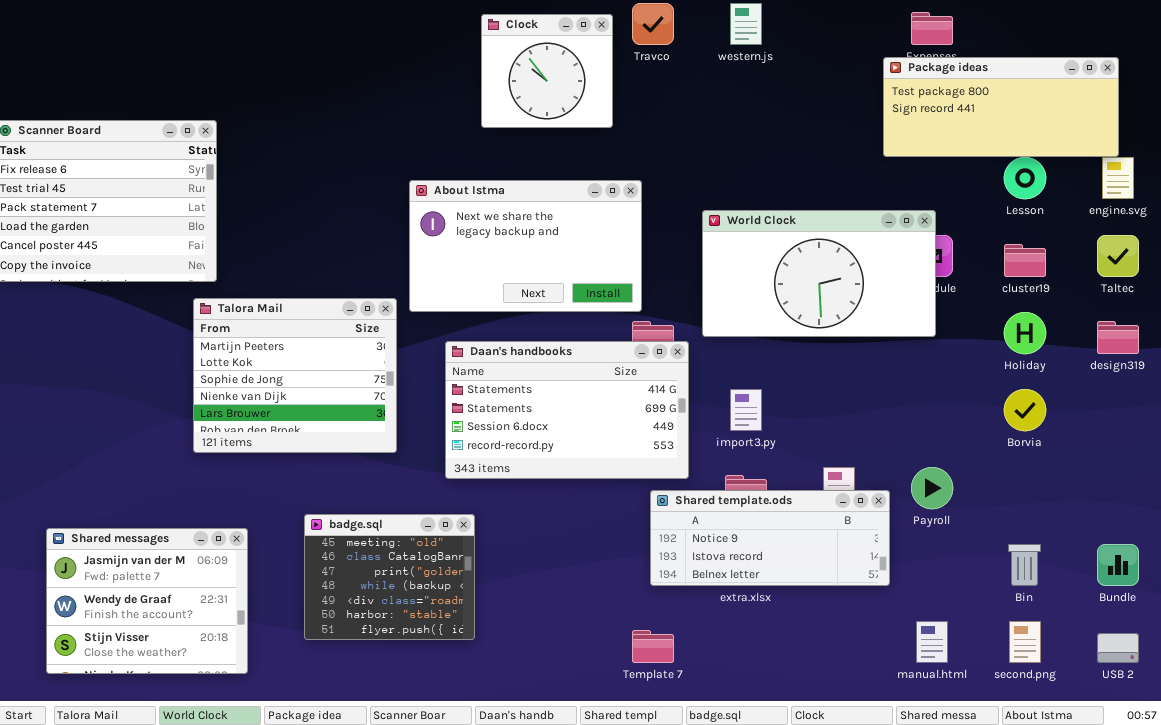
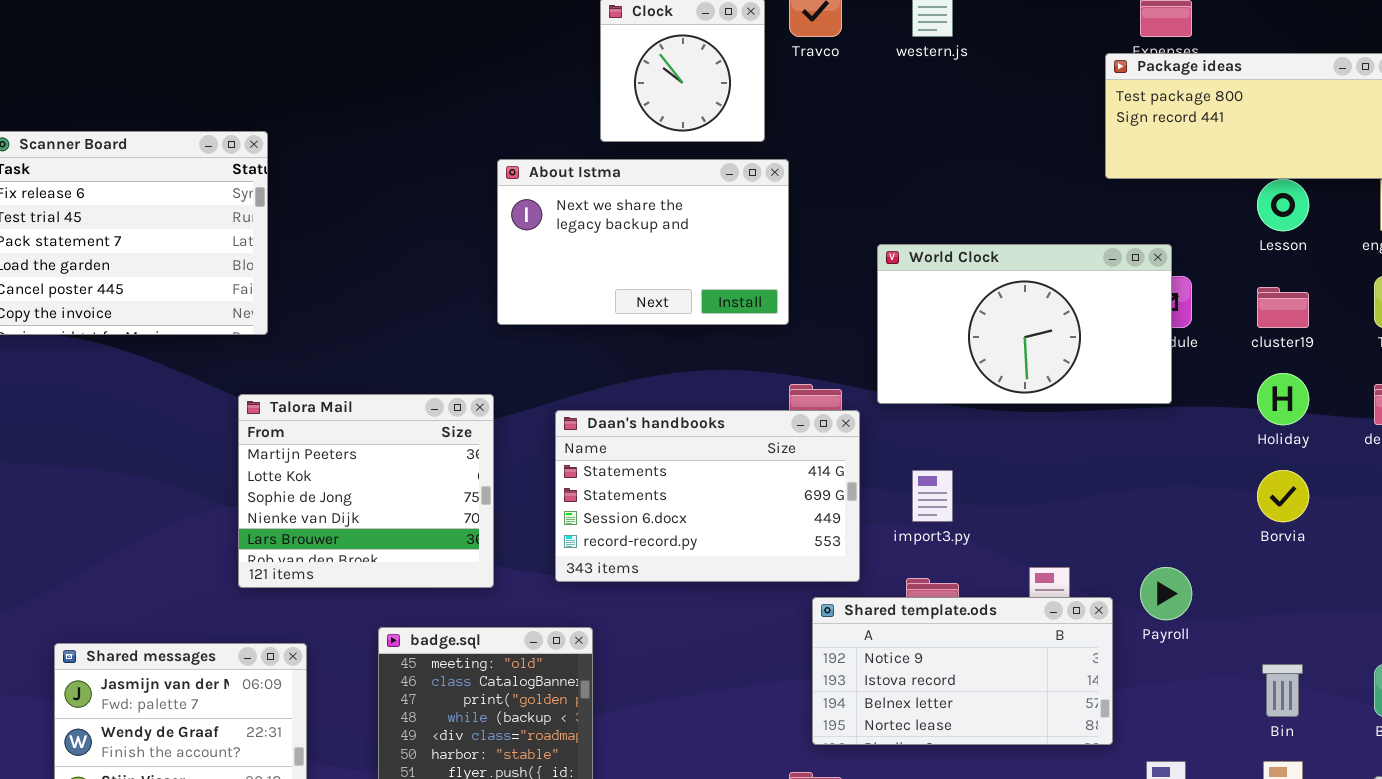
About Istma: [409,180,642,312] -> [497,159,789,325], moved
Talora Mail: [193,298,397,453] -> [238,394,494,588], moved
Shared template.ods: [650,490,890,586] -> [812,597,1113,745], resized

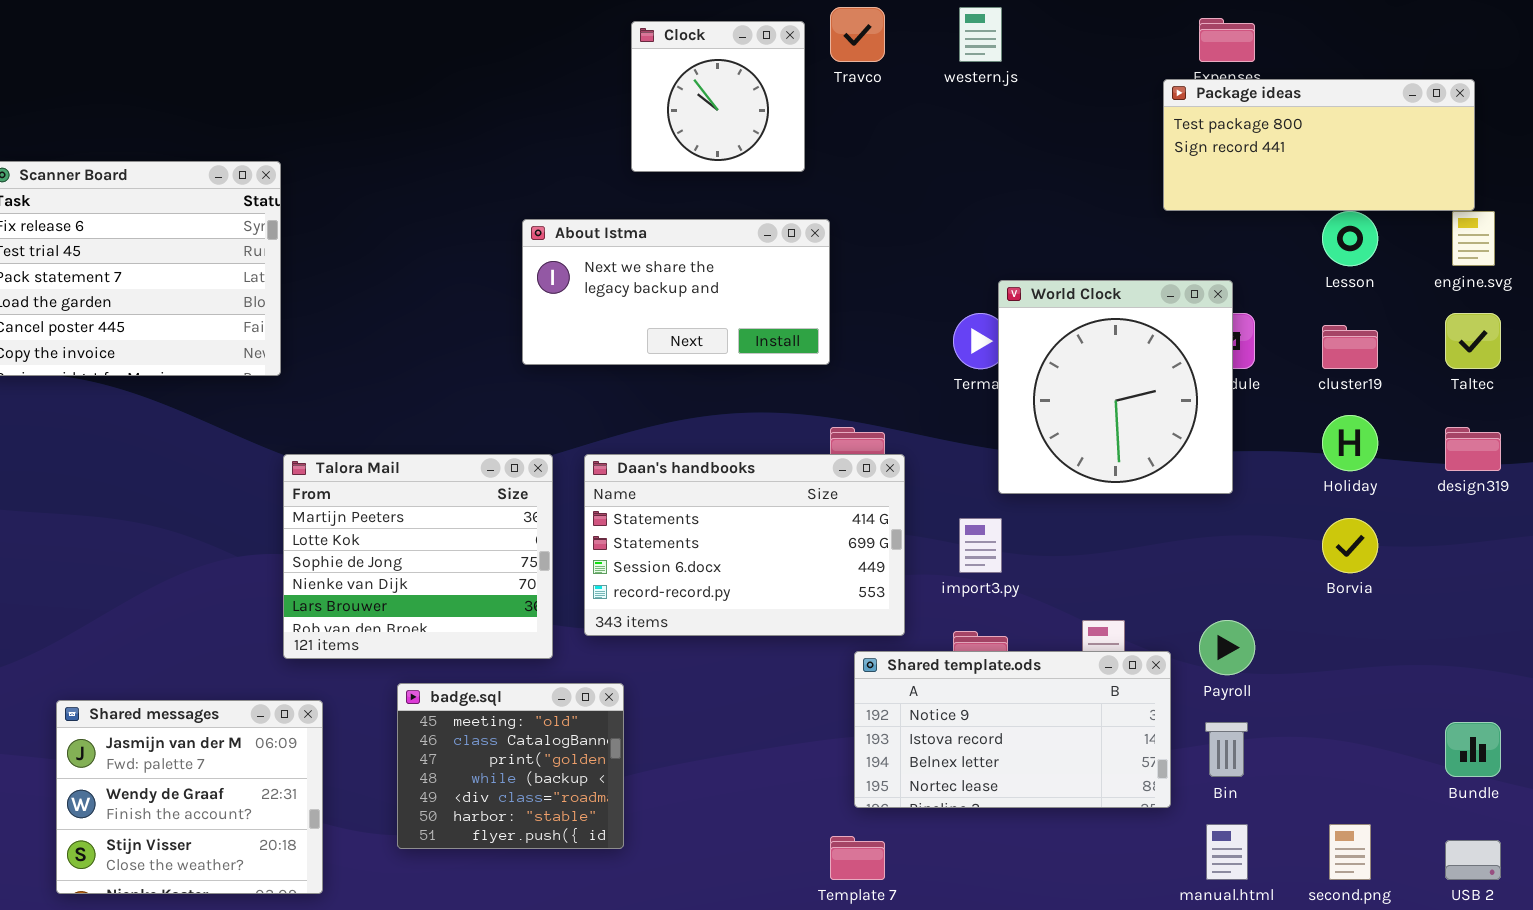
About Istma: [497,159,789,325] -> [522,219,830,365], resized
World Clock: [877,244,1172,404] -> [998,280,1233,494], resized
Talora Mail: [238,394,494,588] -> [283,454,553,659], moved
Bin: [1262,664,1303,717] -> [1205,722,1248,777], moved

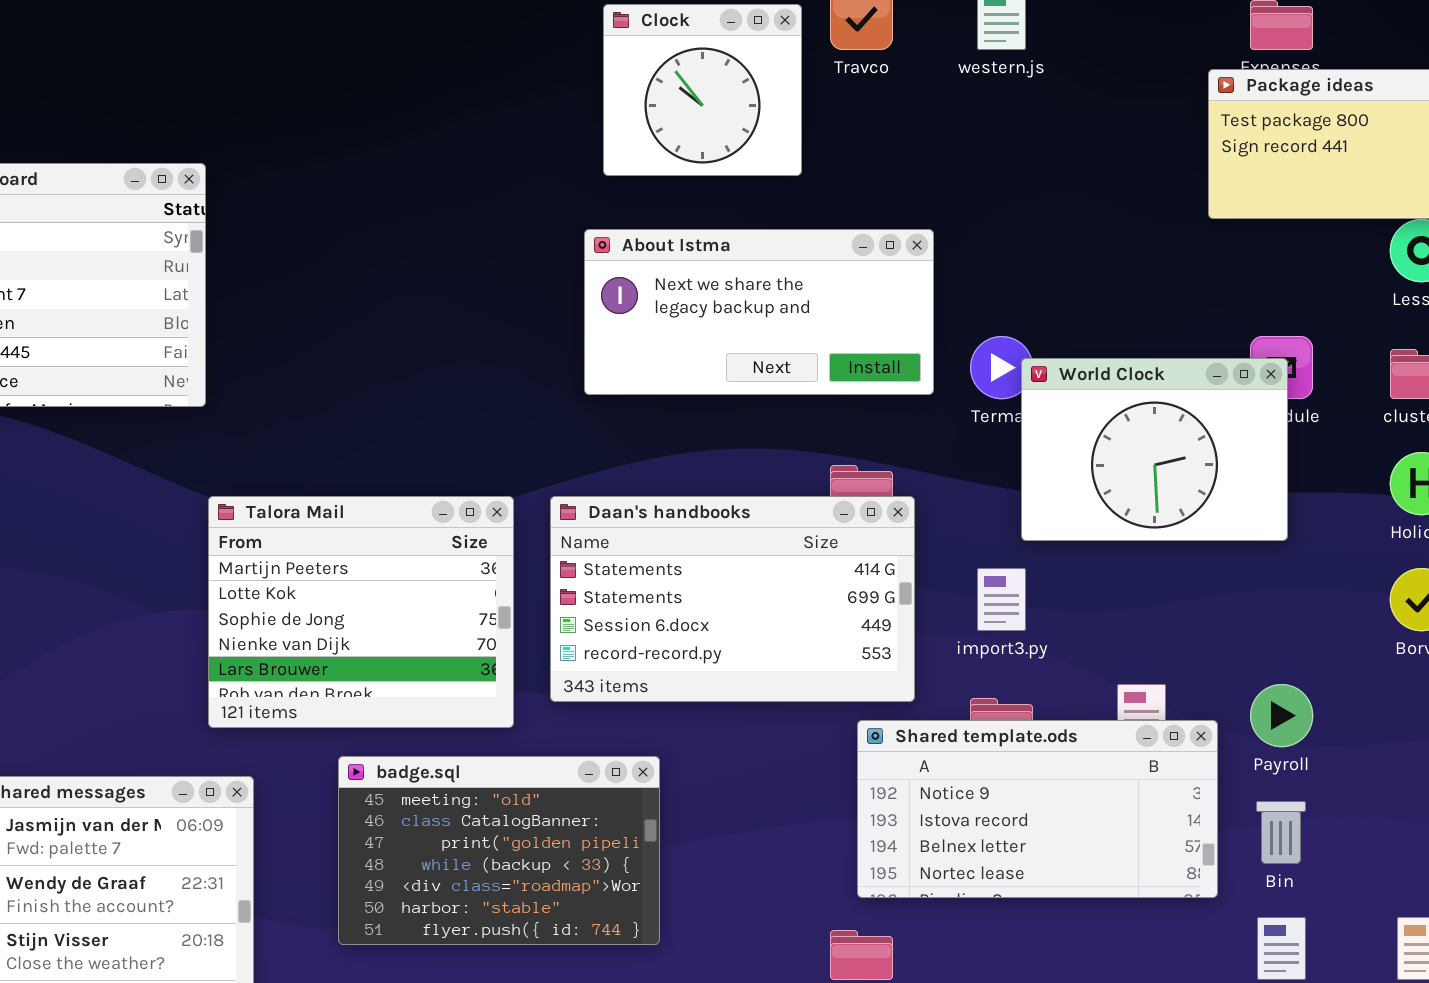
About Istma: [522,219,830,365] -> [584,229,934,395], moved
World Clock: [998,280,1233,494] -> [1021,358,1288,541], resized
badge.sql: [397,683,624,849] -> [338,756,660,945], resized

